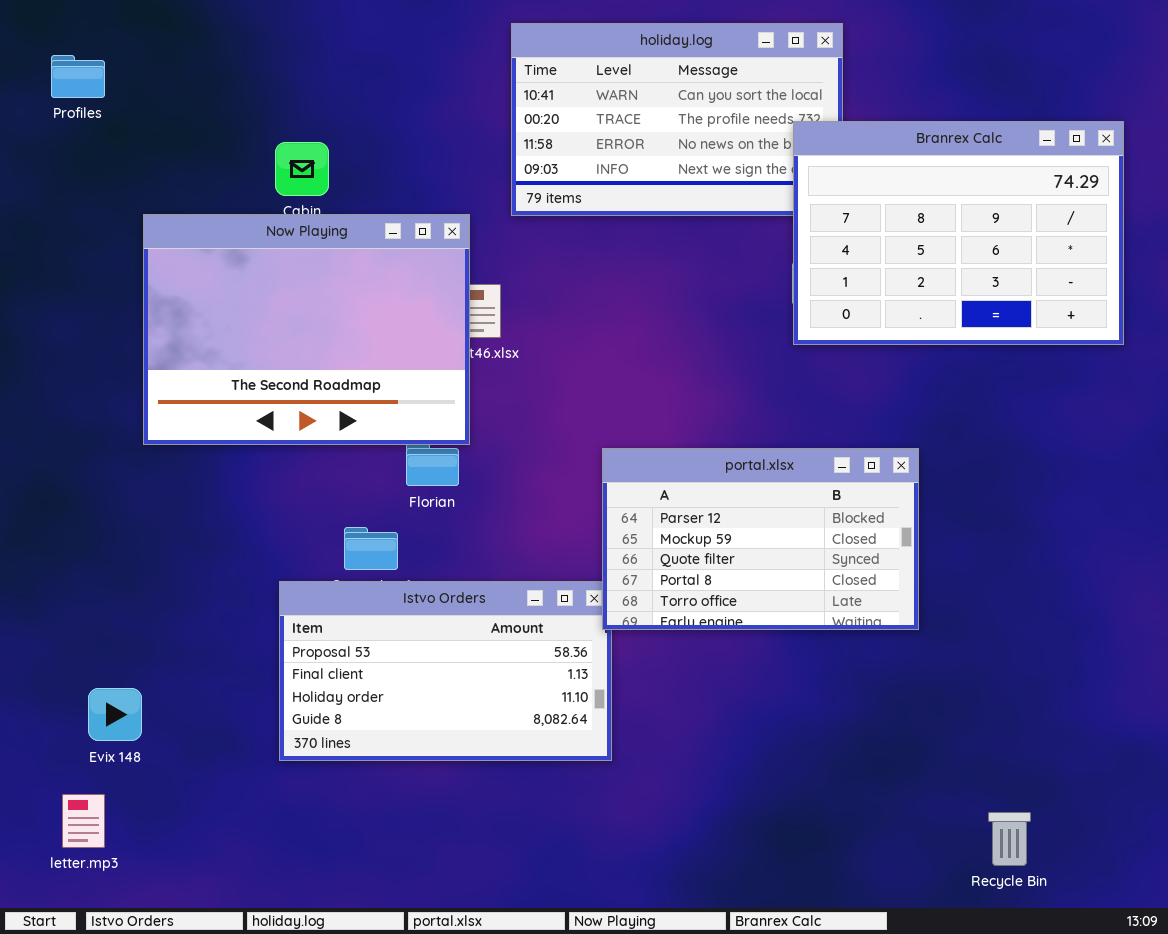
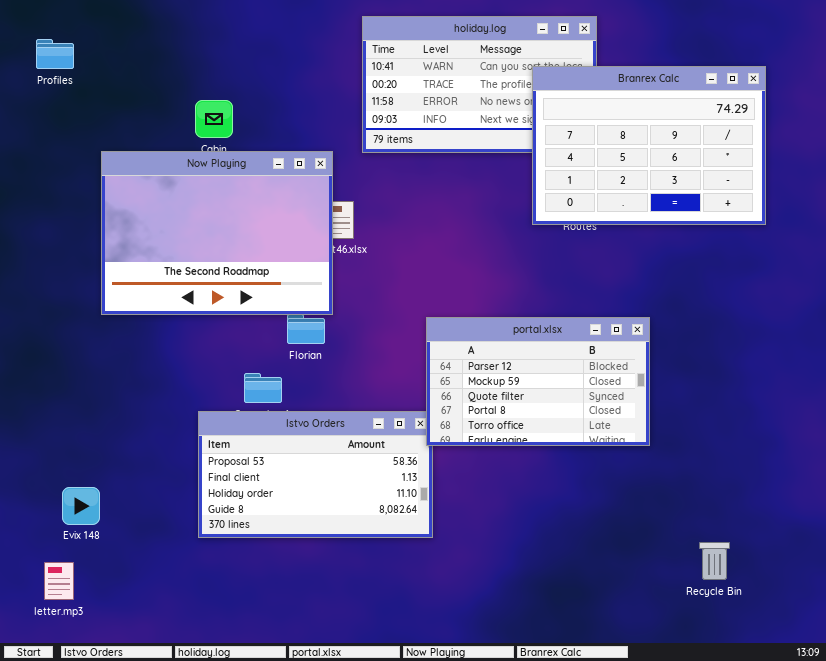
Branrex Calc: [793,121,1124,345] -> [532,66,766,225], moved
Recycle Bin: [988,812,1031,866] -> [699,542,730,580], moved

